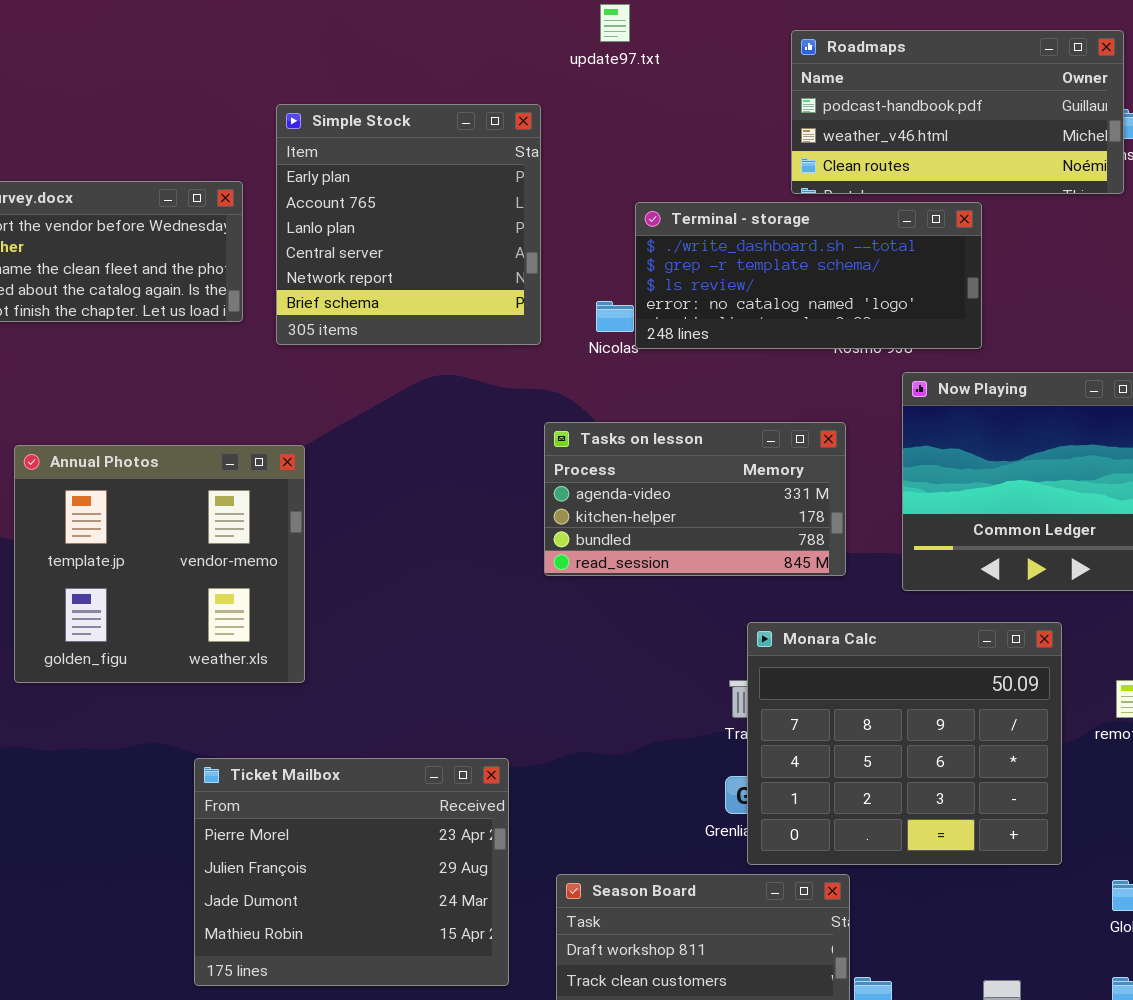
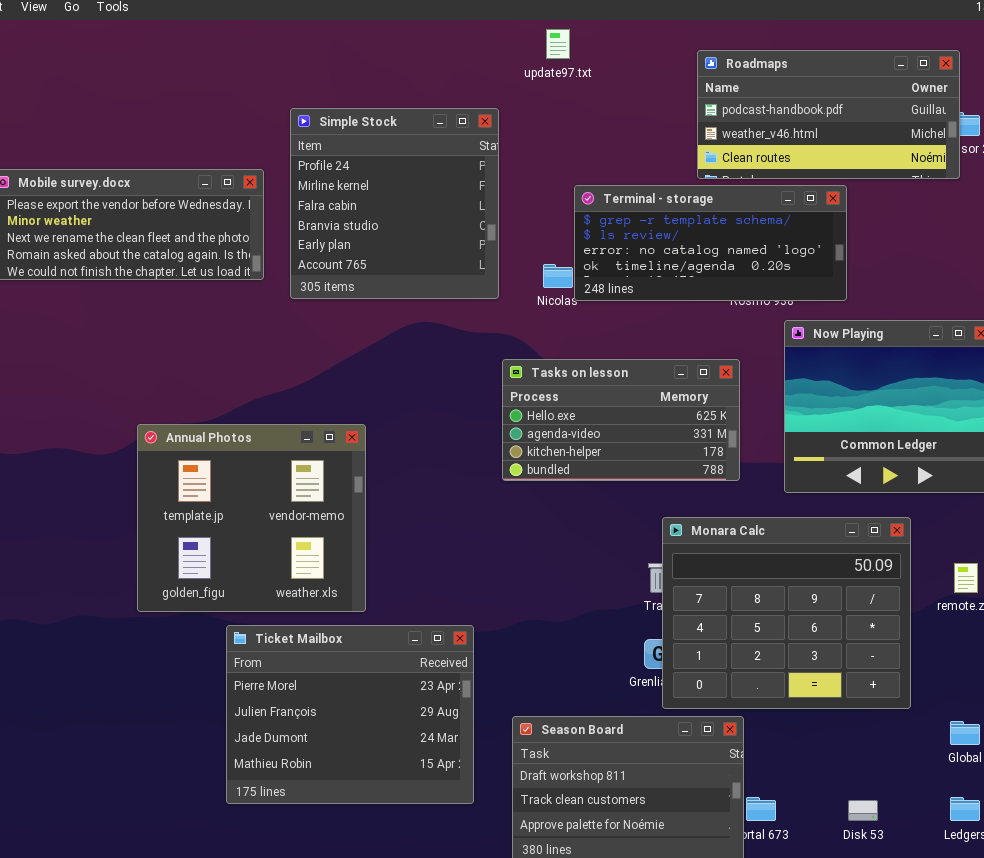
Simple Stock: [276,104,541,345] -> [290,108,499,299], scrolled up 4 rows
Terminal - storage: [635,202,982,349] -> [574,185,847,301], scrolled down 1 row
Tasks on lesson: [544,422,846,576] -> [502,359,740,481], scrolled up 1 row
Annual Photos: [14,445,305,683] -> [137,424,366,612], moved

